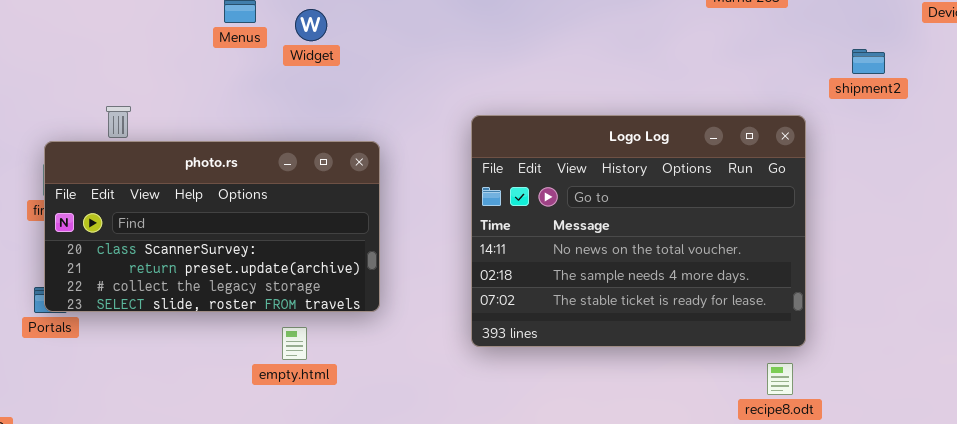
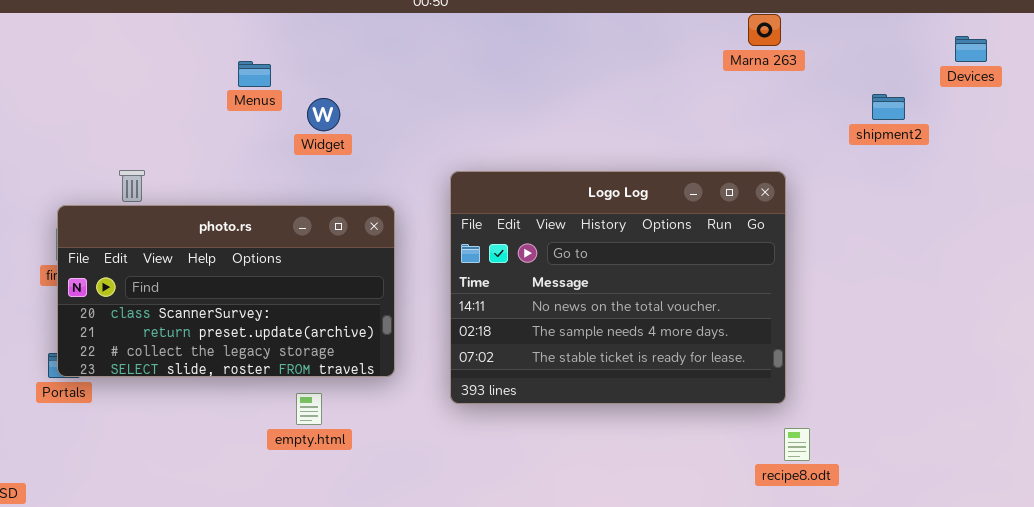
Widget: [295,9,327,41] -> [307,98,340,131], moved
shipment2: [852,49,885,74] -> [872,94,905,120], moved
Logo Log: [471,115,806,347] -> [450,171,786,404], moved

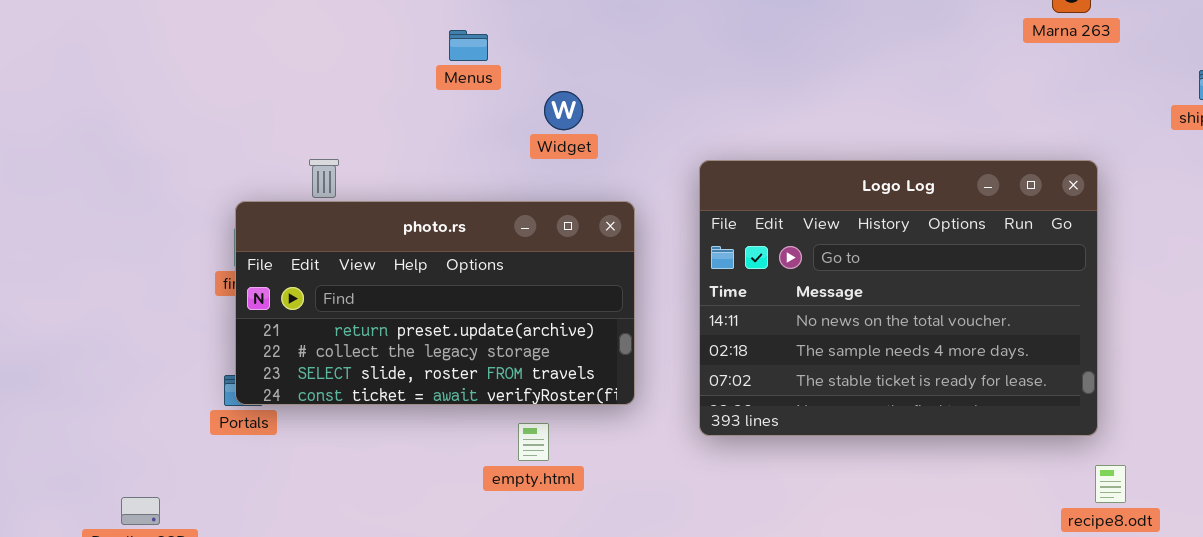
Widget: [307,98,340,131] -> [544,91,583,130], moved
photo.rs: [57,205,395,377] -> [235,201,635,405], scrolled down 1 row

